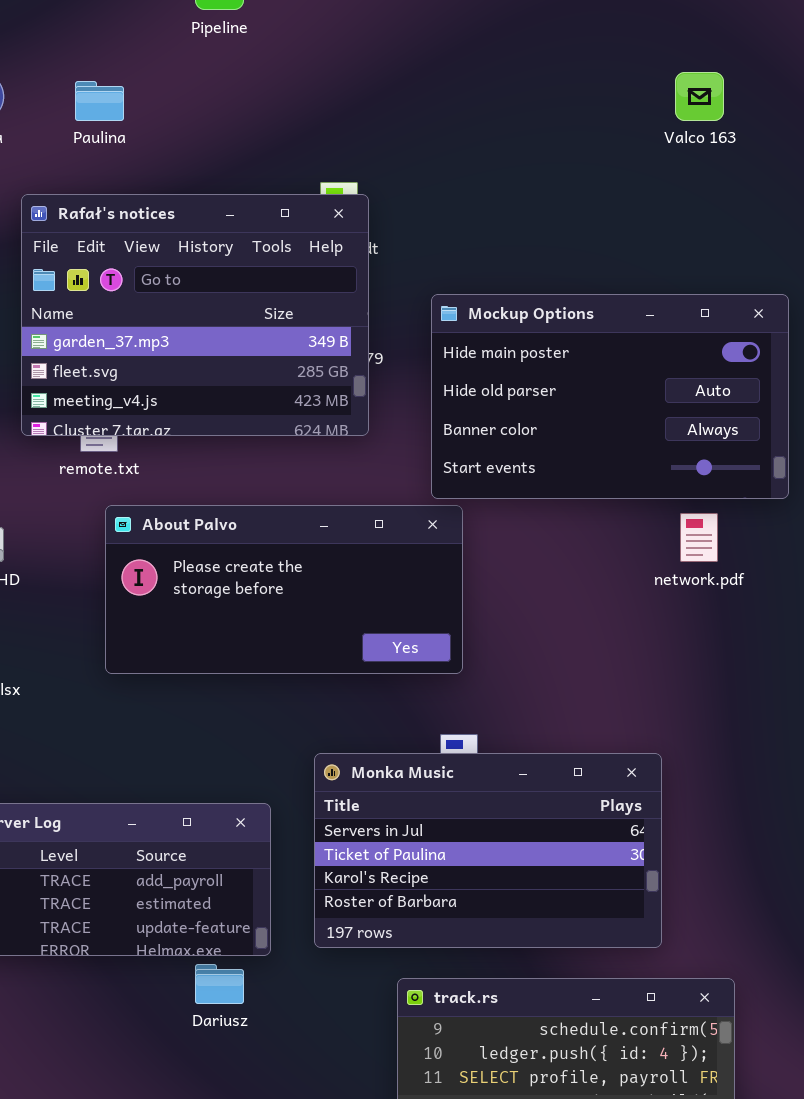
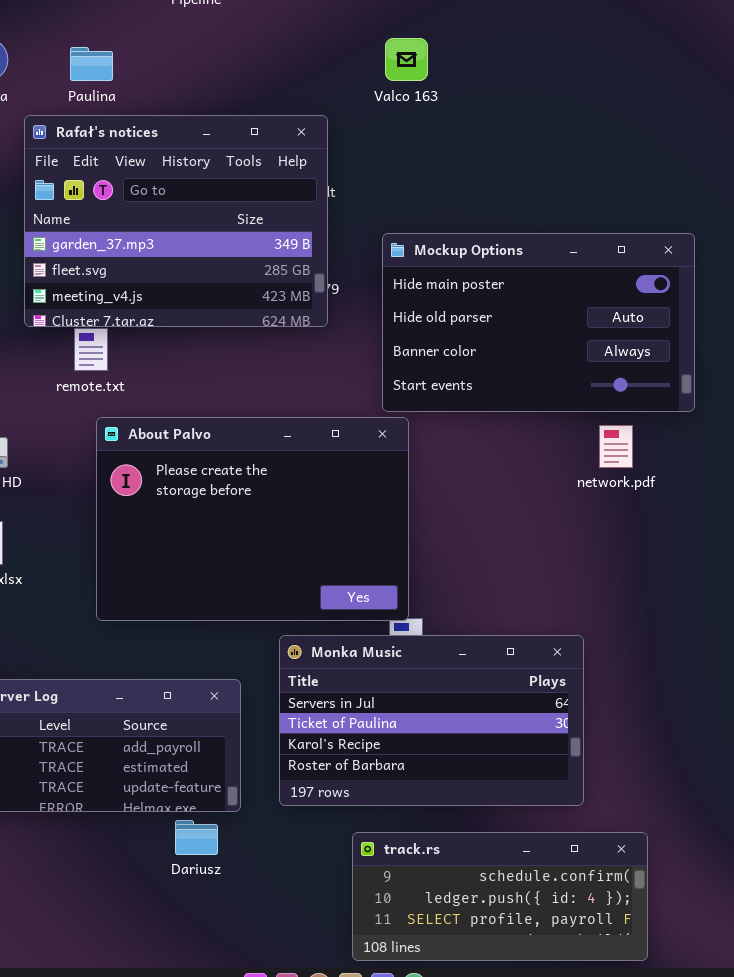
Valco 163: [675,72,724,121] -> [385,38,428,81], moved
Rafał's notices: [21,194,369,436] -> [24,115,328,327], moved
About Palvo: [105,505,463,674] -> [96,417,409,621], resized

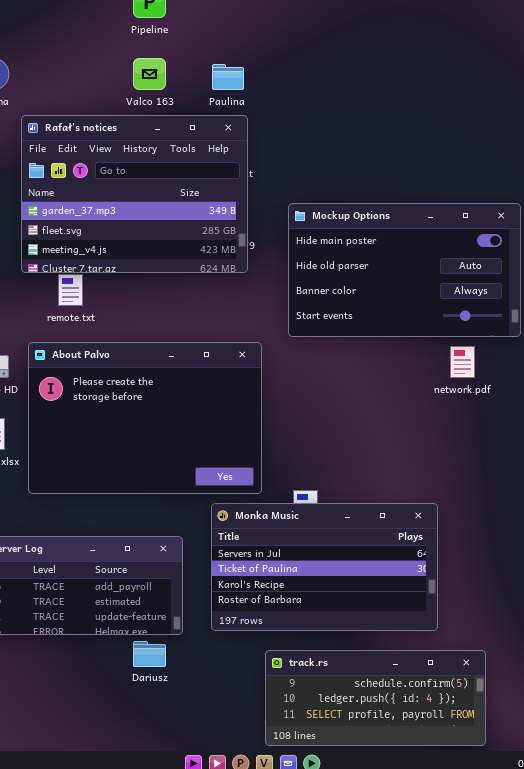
Valco 163: [385,38,428,81] -> [133,58,166,90], moved
Paulina: [70,47,113,81] -> [212,64,244,90], moved
About Palvo: [96,417,409,621] -> [28,342,262,494], moved

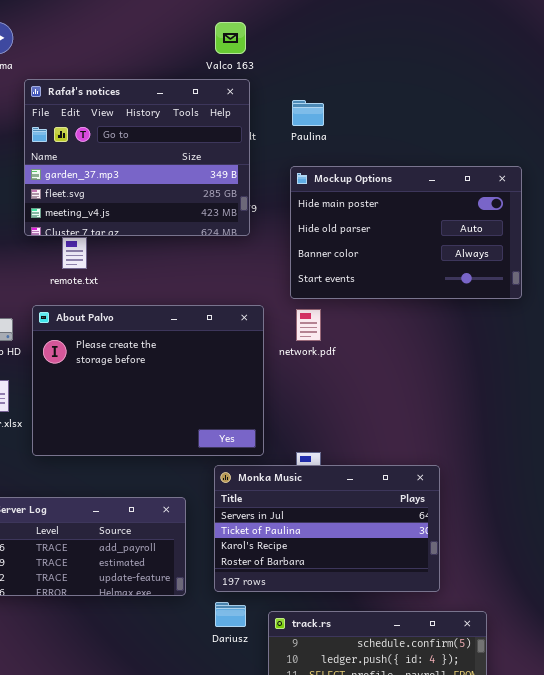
Valco 163: [133,58,166,90] -> [215,22,246,54], moved
Paulina: [212,64,244,90] -> [292,100,324,126], moved
network.pdf: [450,346,475,378] -> [296,309,321,341], moved
Dariusz: [133,641,166,667] -> [215,602,246,627], moved

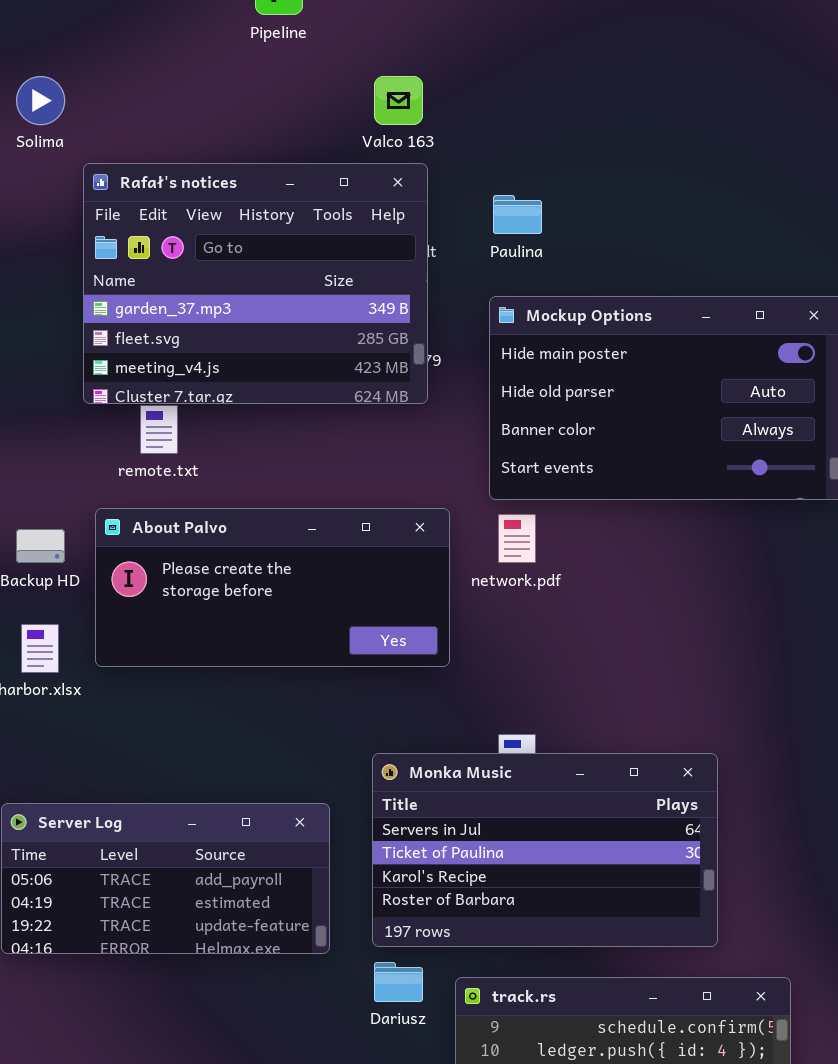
About Palvo: [32,305,264,456] -> [95,508,450,667], resized

